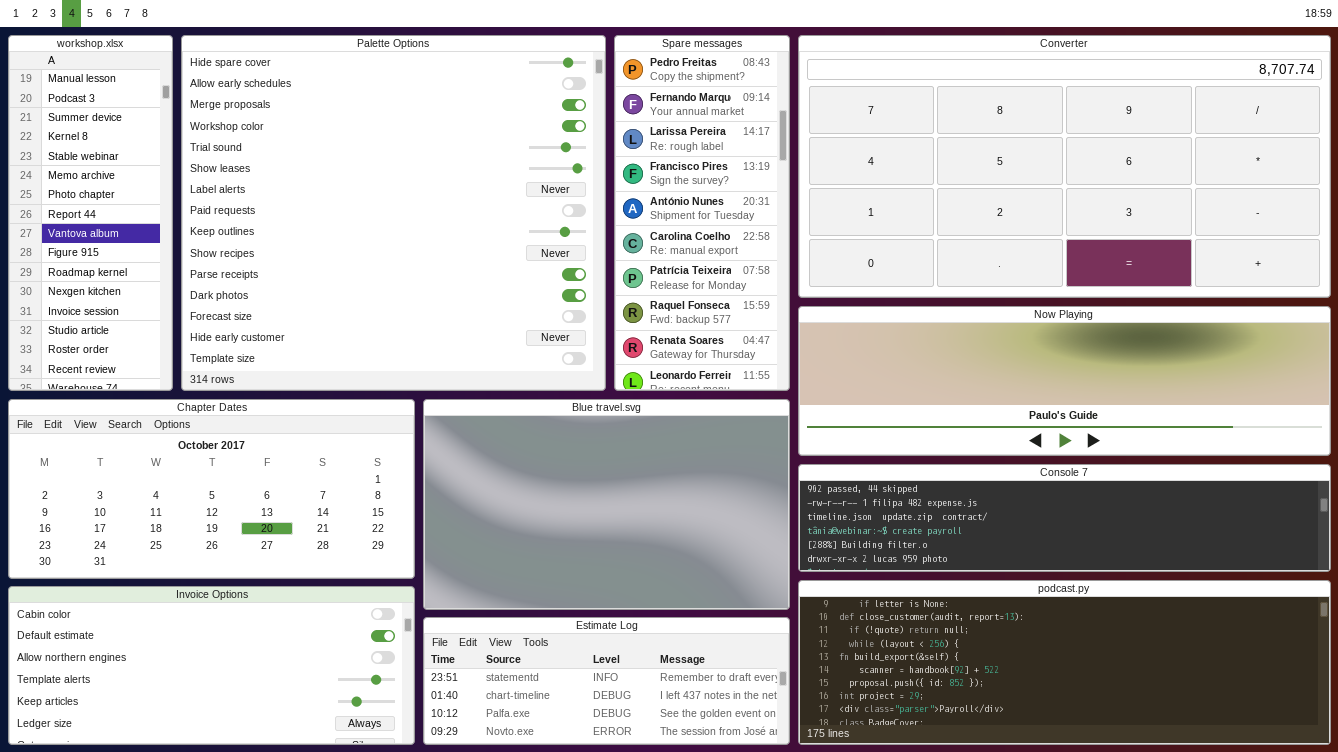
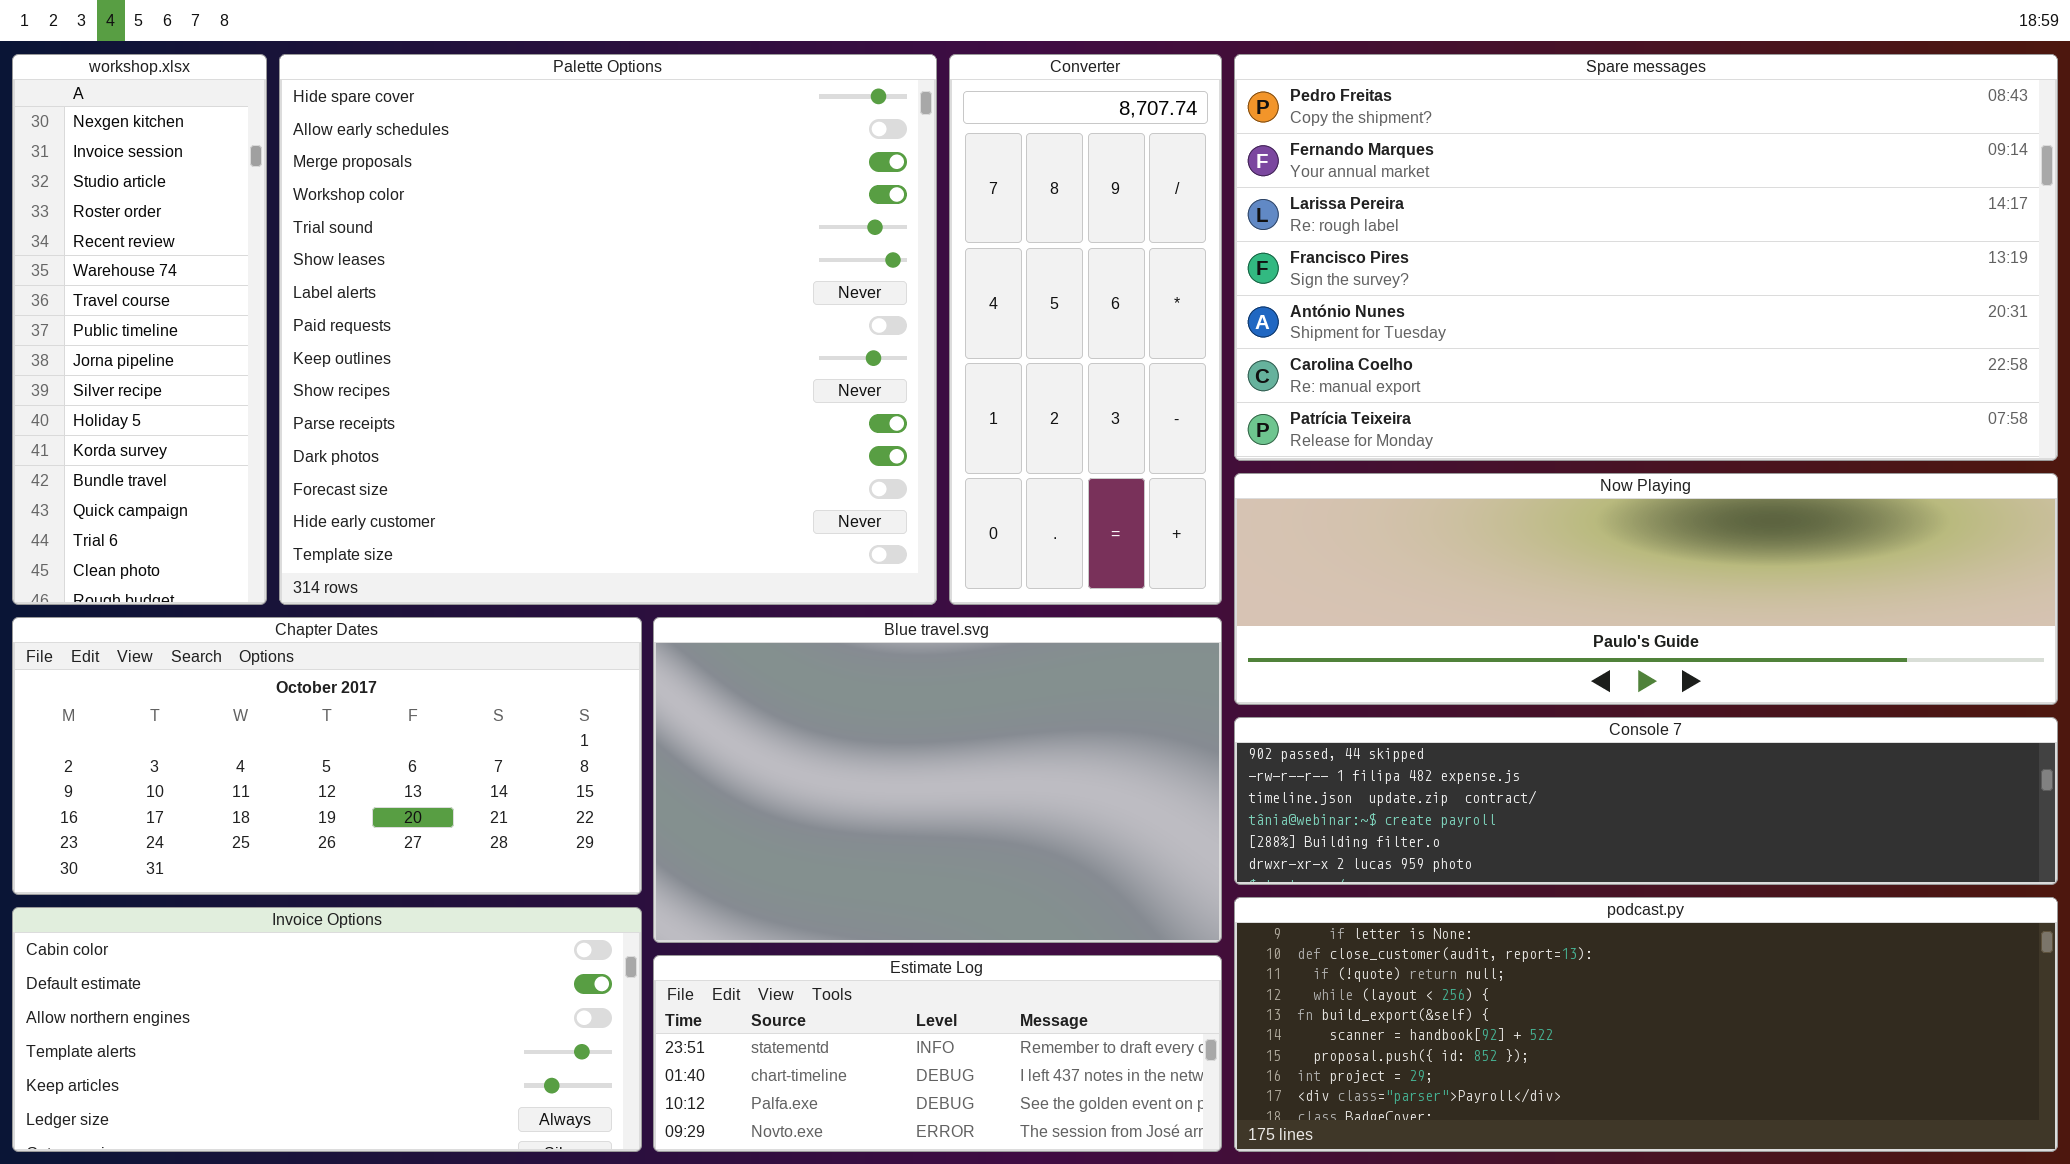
workshop.xlsx: [8,35,173,391] -> [12,54,267,605], scrolled down 11 rows
Spare messages: [614,35,790,391] -> [1234,54,2058,461], moved, resized
Converter: [798,35,1331,298] -> [949,54,1222,605], moved, resized

